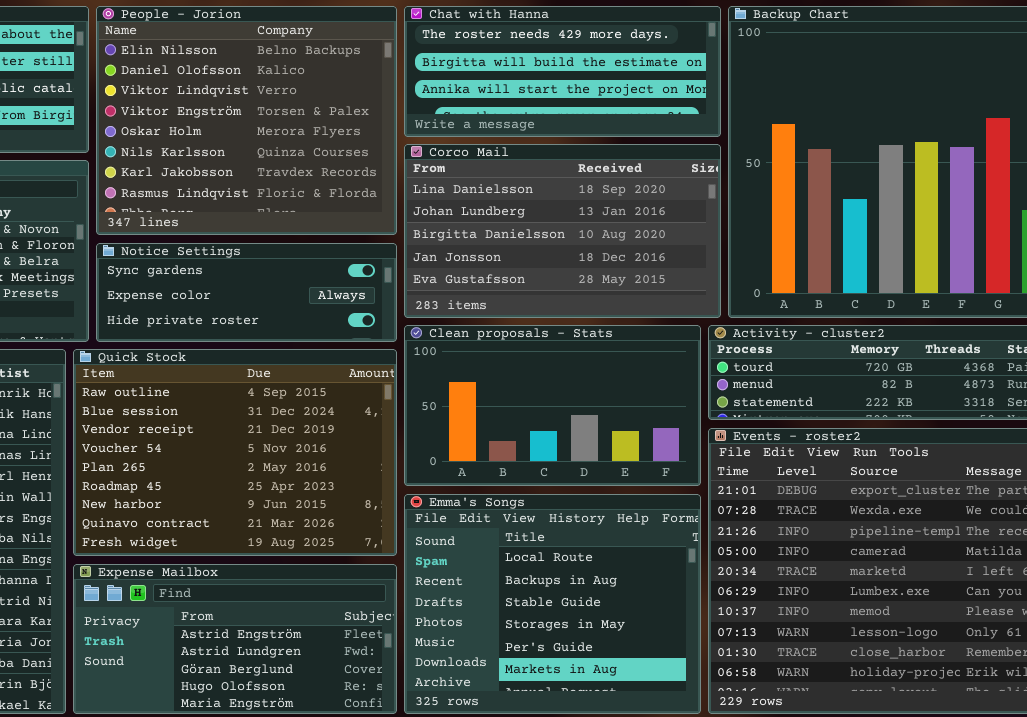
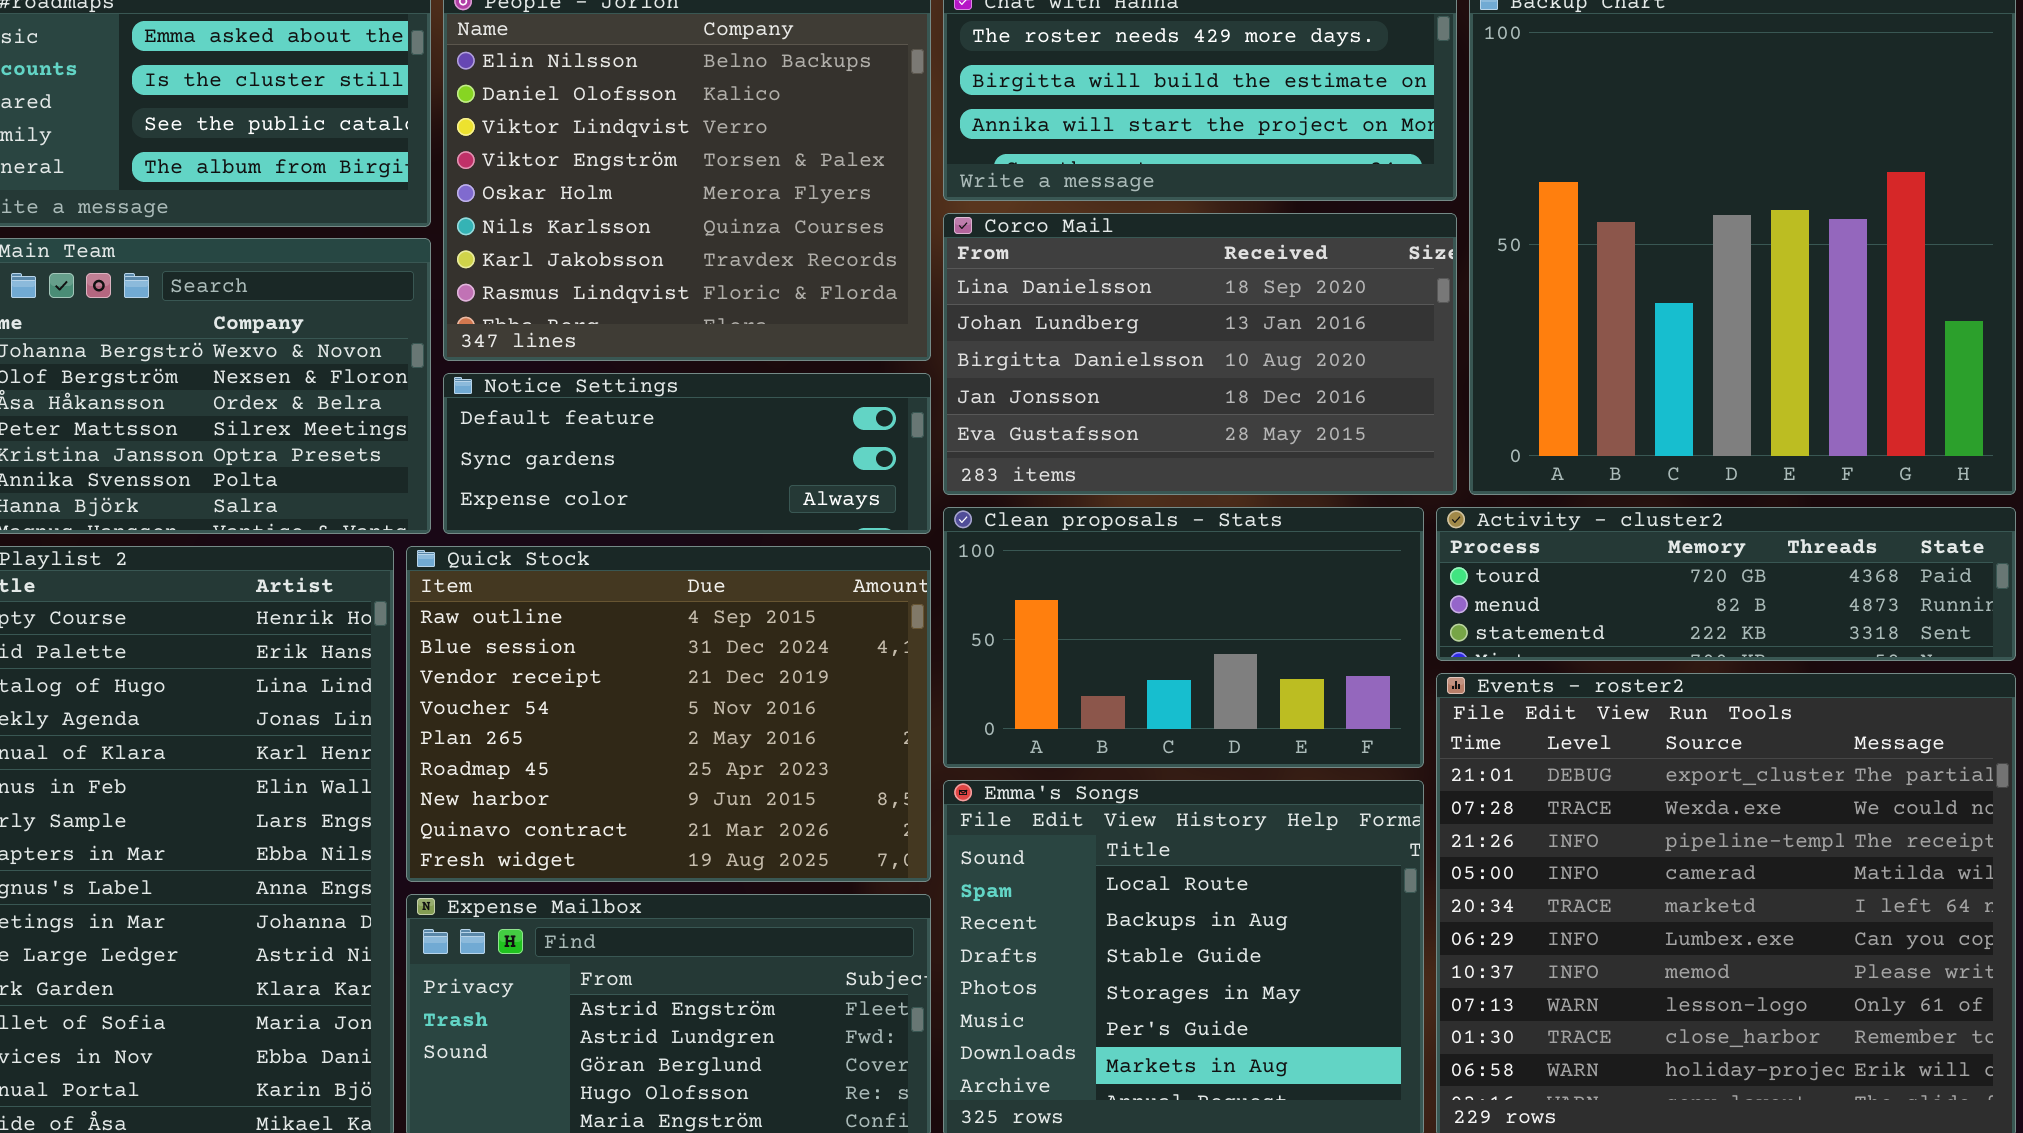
Notice Settings: [96,243,397,342] -> [443,373,931,534], scrolled up 1 row

